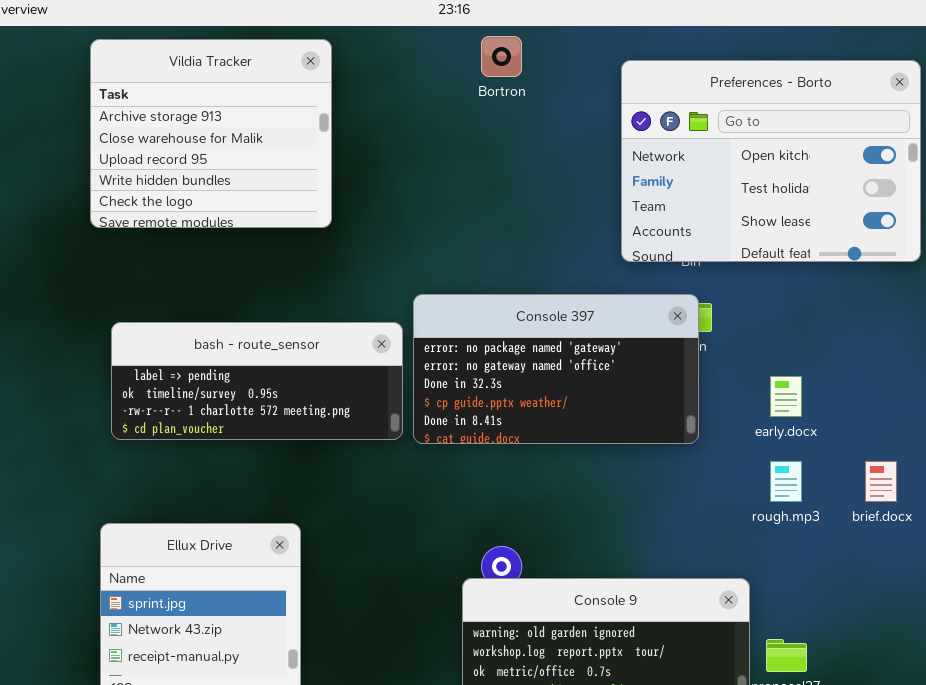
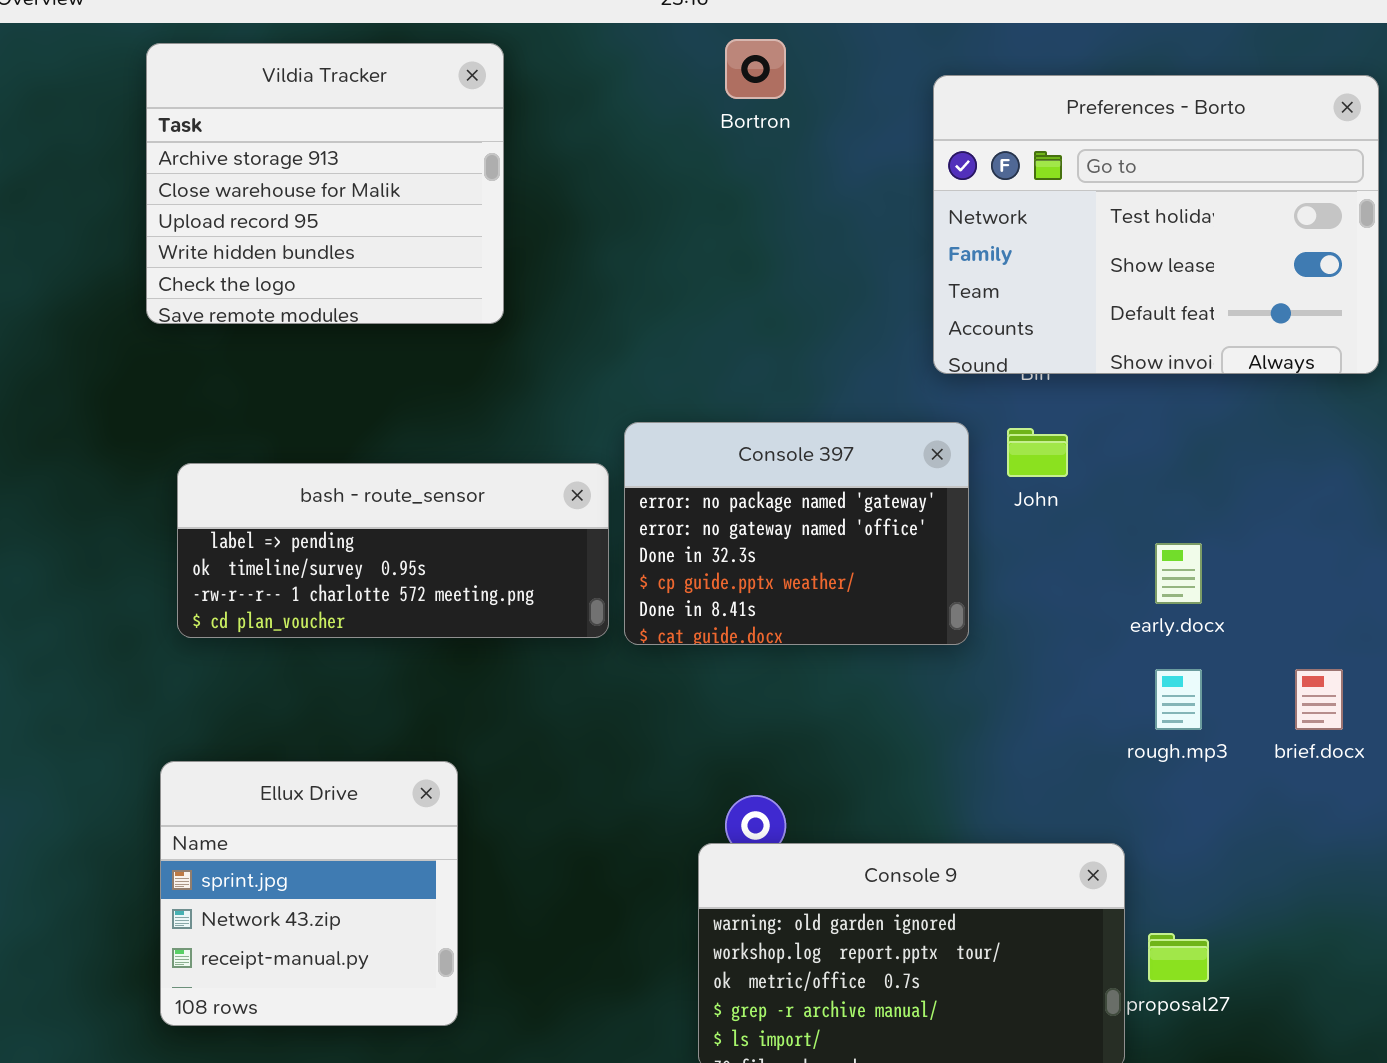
Preferences - Borto: [621,60,921,262] -> [933,75,1379,374], scrolled down 1 row
Console 397: [413,294,699,444] -> [624,422,969,645], resized

